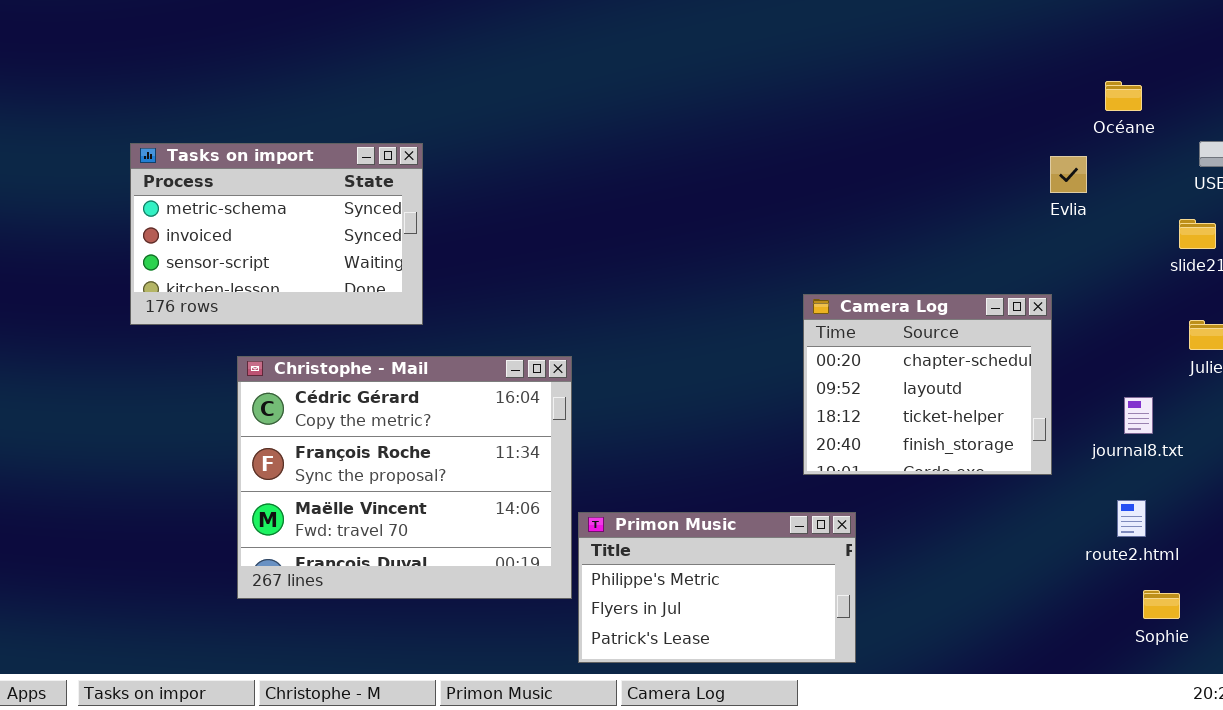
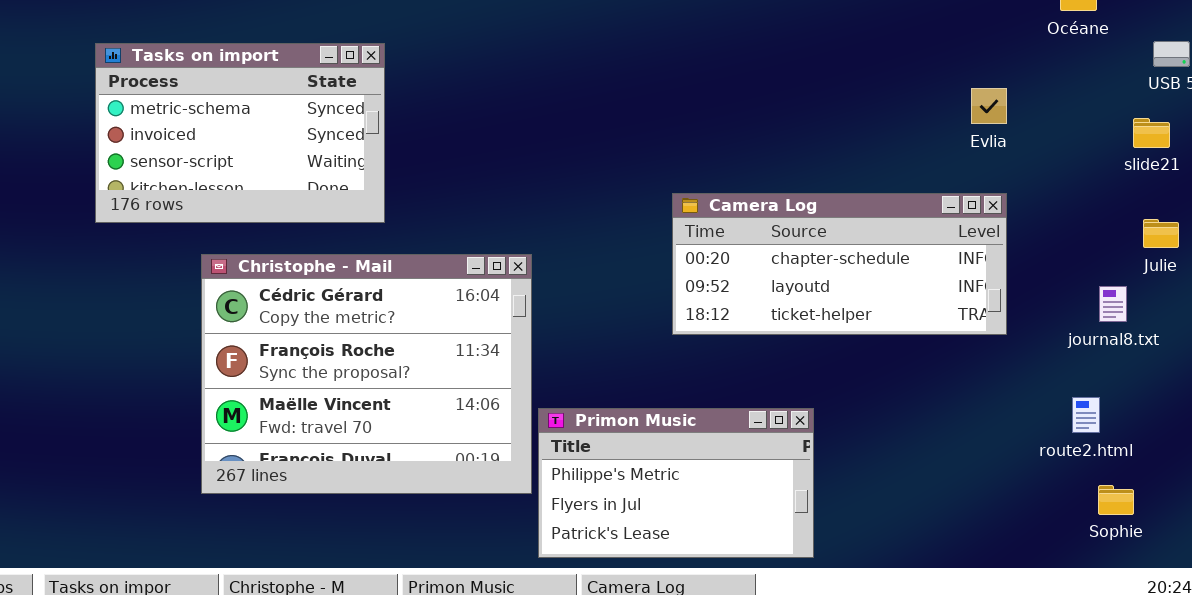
Evlia: [1050,156,1087,193] -> [971,88,1007,124], moved
Camera Log: [803,294,1052,475] -> [672,193,1007,335], resized
journal8.txt: [1124,397,1153,434] -> [1099,286,1127,322], moved

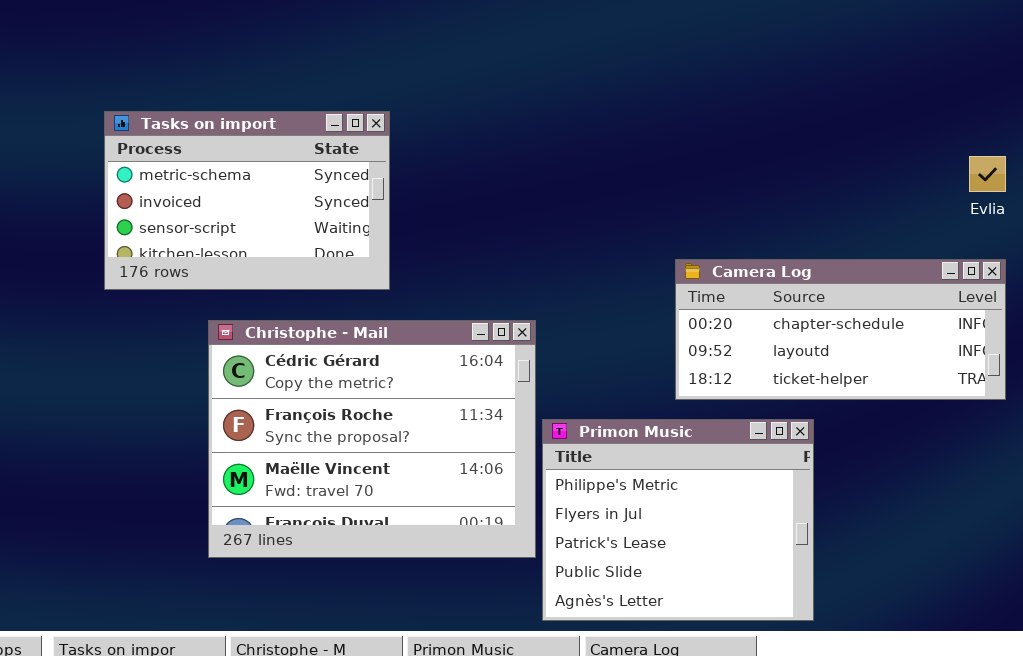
Primon Music: [538,408,814,558] -> [542,419,814,621], resized

